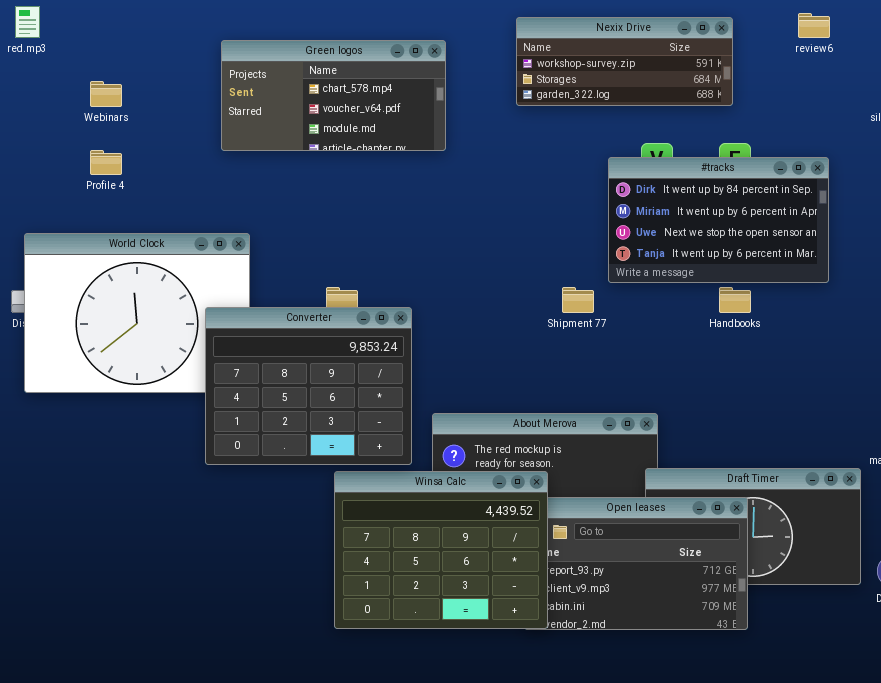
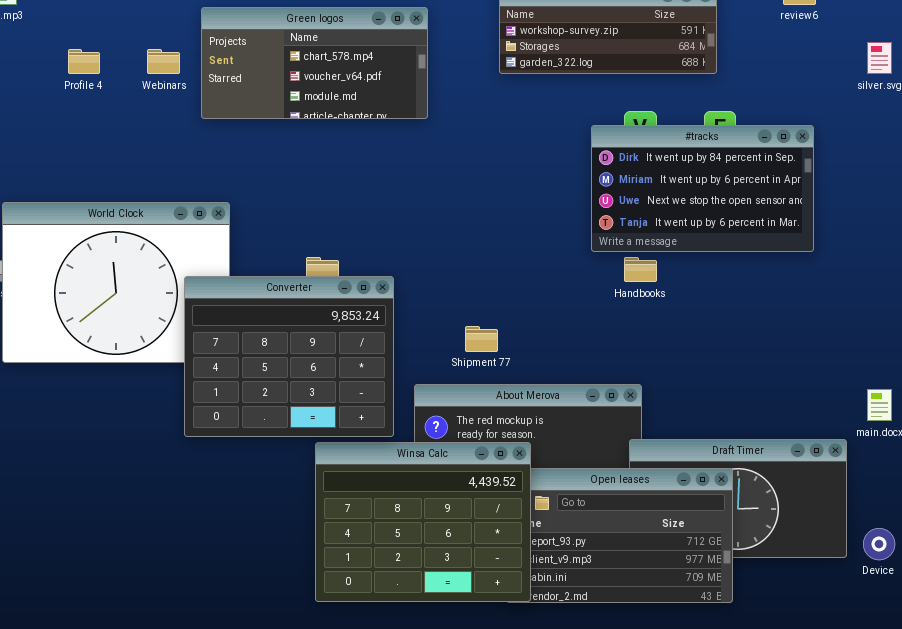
Webinars: [90,81,122,107] -> [147,49,180,74], moved
Profile 4: [90,150,122,175] -> [68,49,100,74], moved
Shipment 77: [562,287,594,313] -> [465,326,498,352], moved
Handbooks: [719,287,751,313] -> [624,257,657,282], moved

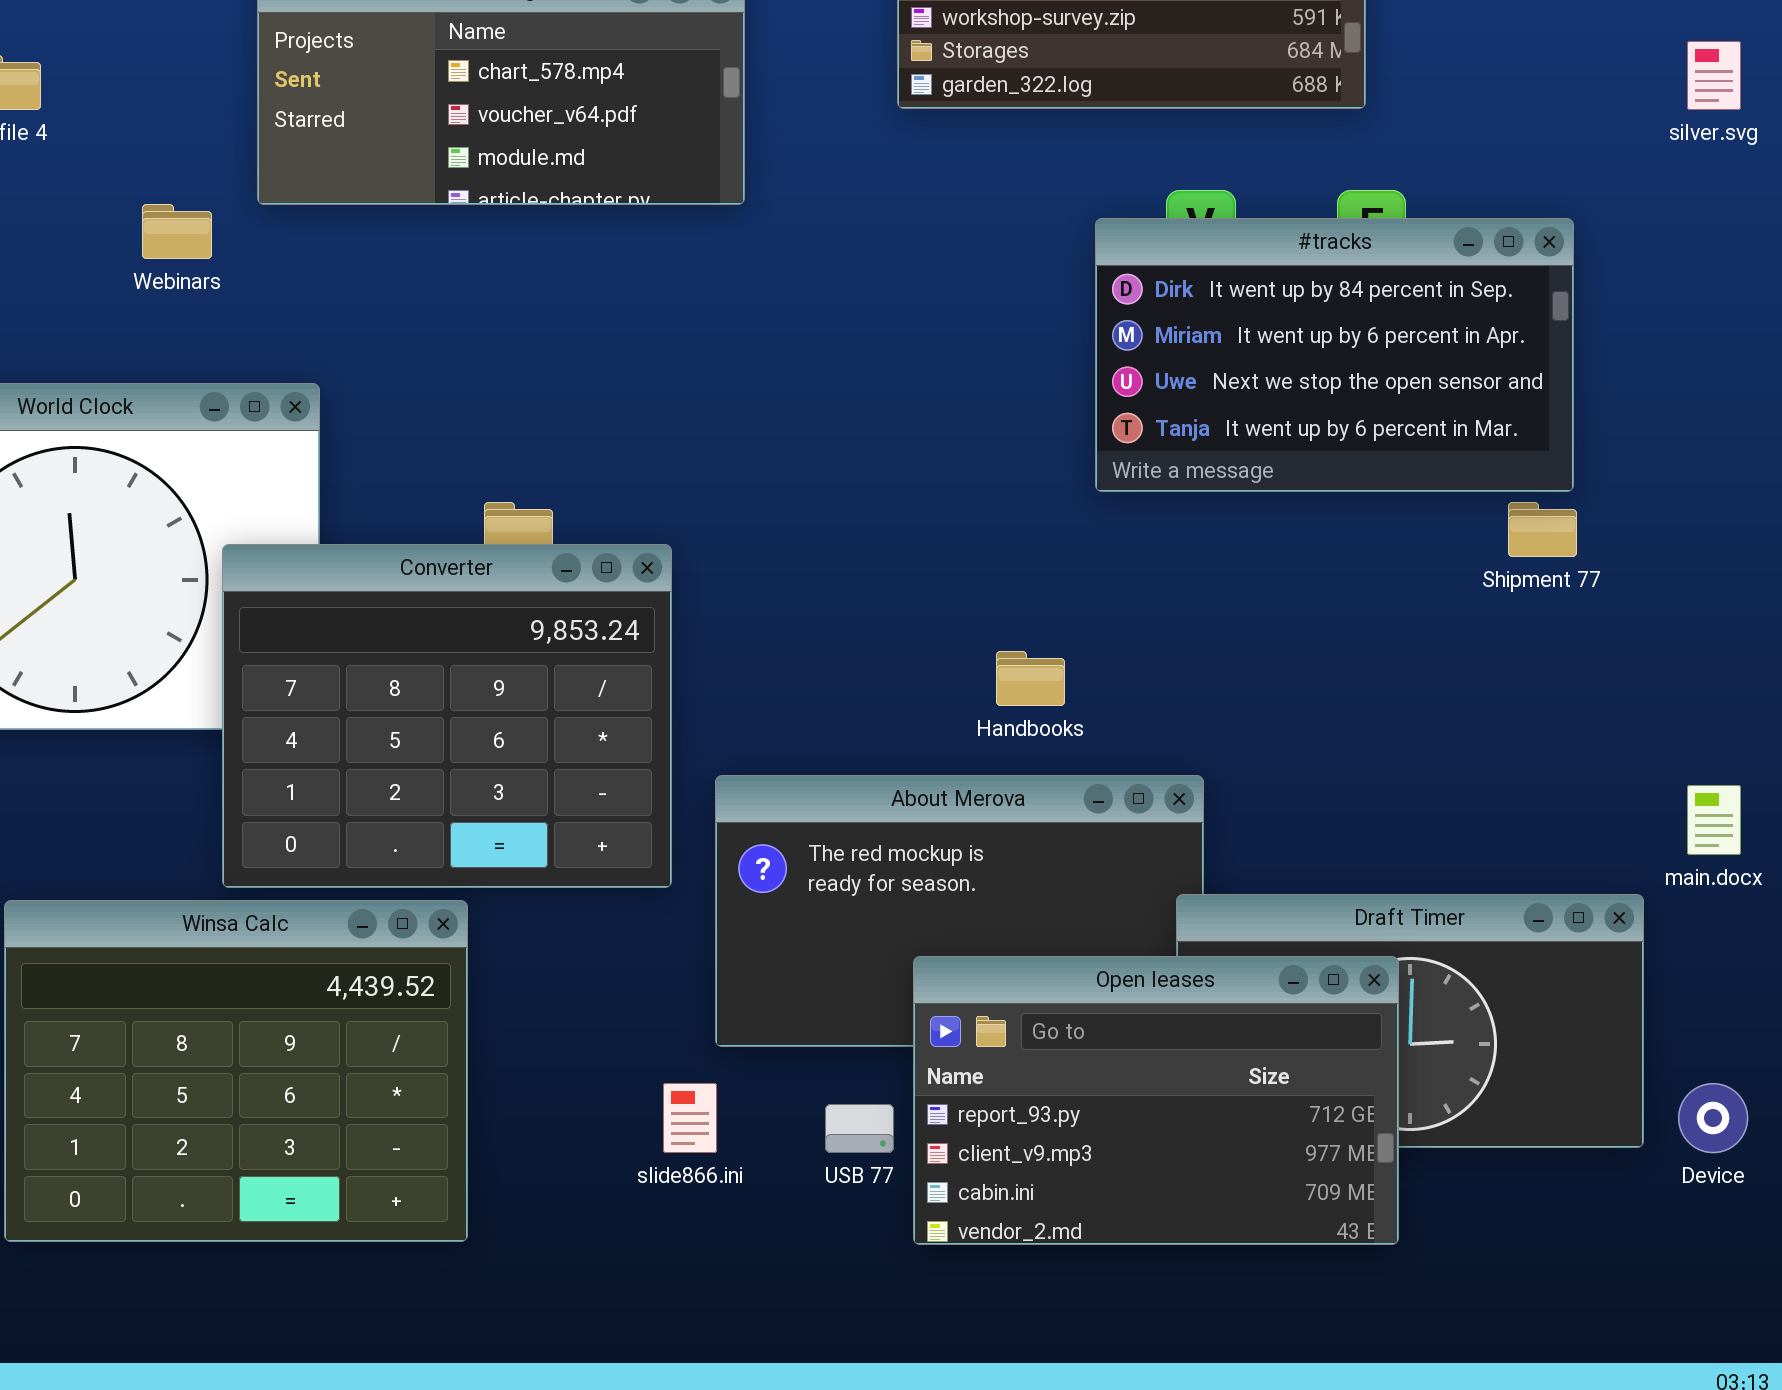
Webinars: [147,49,180,74] -> [142,204,212,259], moved
Handbooks: [624,257,657,282] -> [996,651,1065,706], moved
Shipment 77: [465,326,498,352] -> [1508,502,1577,557], moved
Winsa Calc: [315,442,531,602] -> [4,900,468,1242], moved

